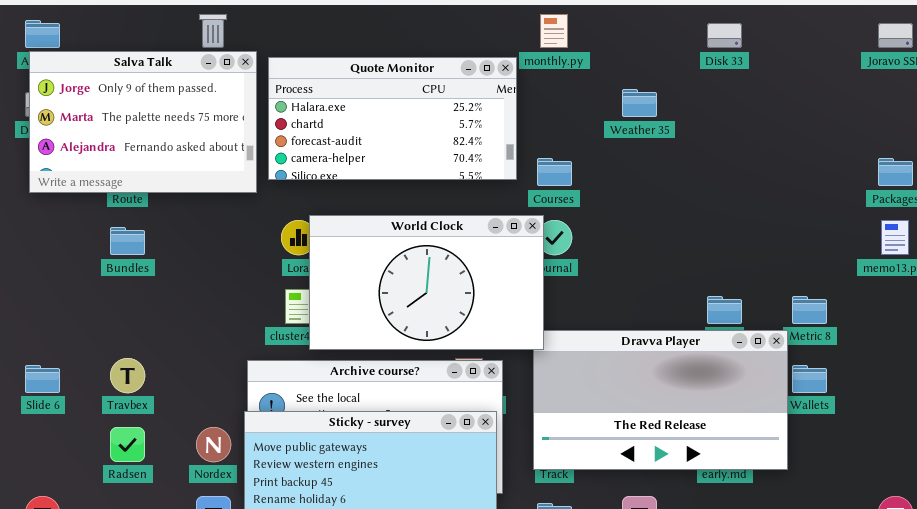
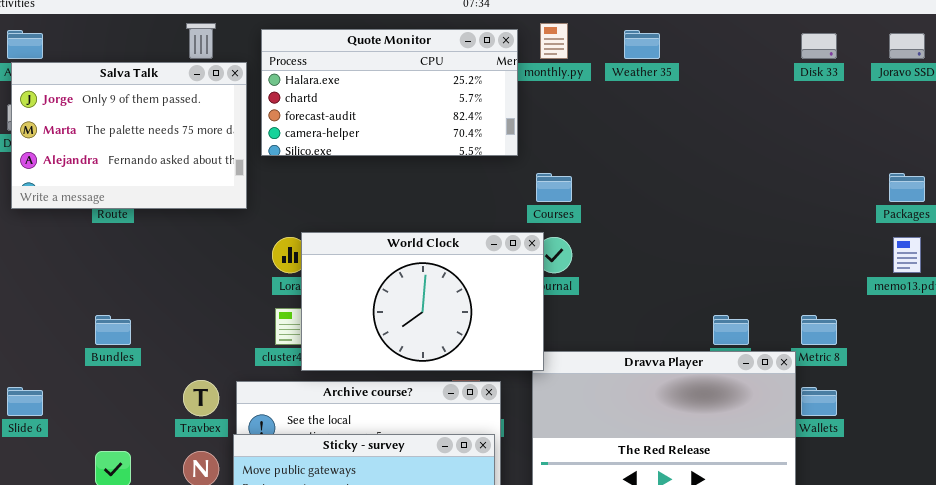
Disk 33: [707,23,742,48] -> [801,33,837,59], moved
Quote Monitor: [268,57,517,180] -> [261,29,518,156], moved
Weather 35: [622,89,657,117] -> [624,30,660,59], moved
Bundles: [110,227,145,255] -> [95,315,131,345], moved
Travbex: [110,358,145,393] -> [183,380,219,416], moved

